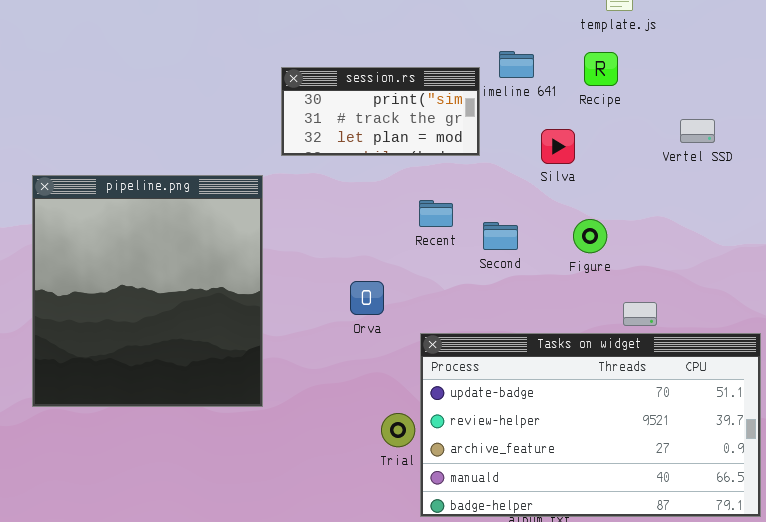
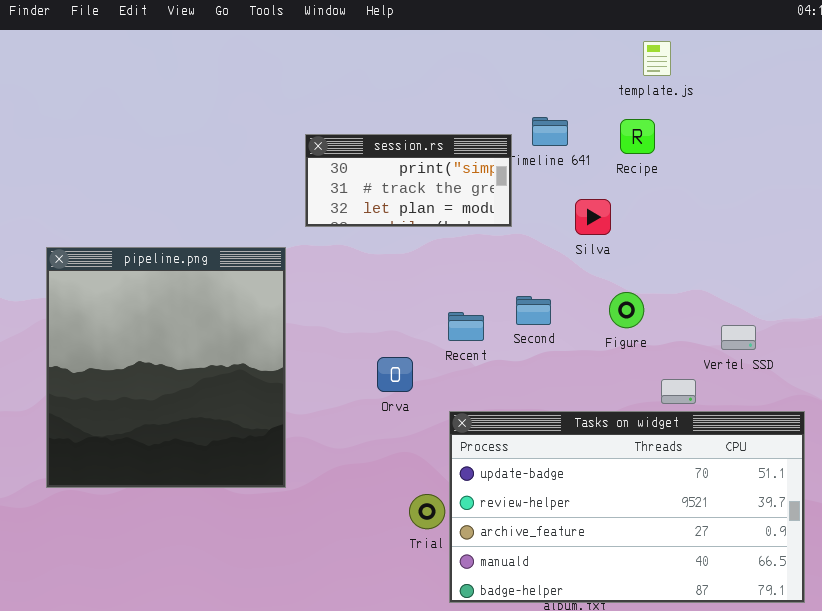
Vertel SSD: [680,119,715,143] -> [721,325,756,350], moved
Recent: [419,200,453,227] -> [448,312,484,341], moved

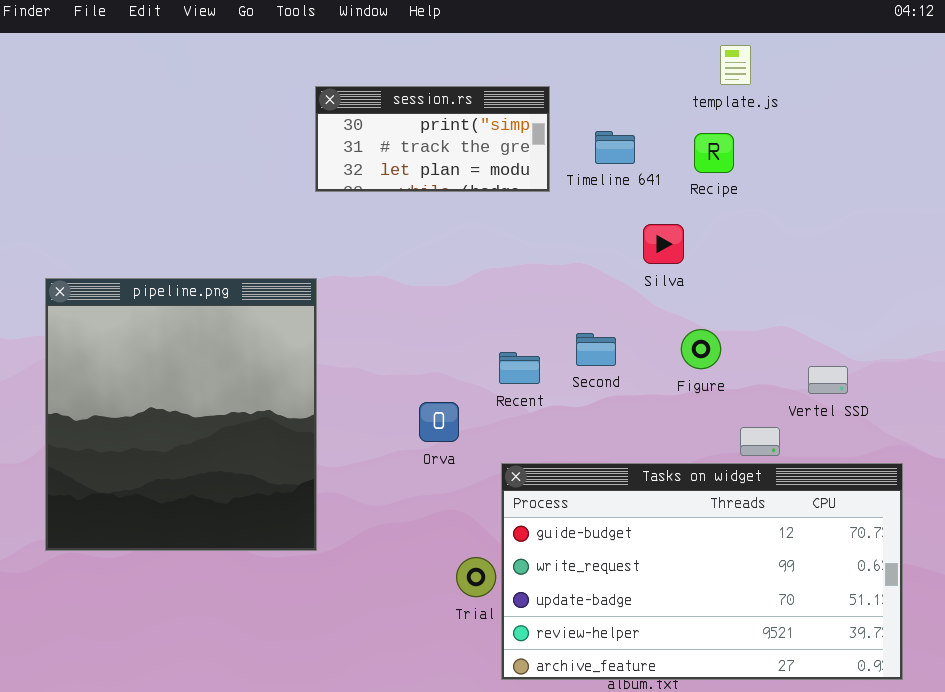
session.rs: [305,134,512,227] -> [315,86,550,192], moved
Tasks on widget: [449,411,805,603] -> [501,463,903,680], scrolled up 2 rows

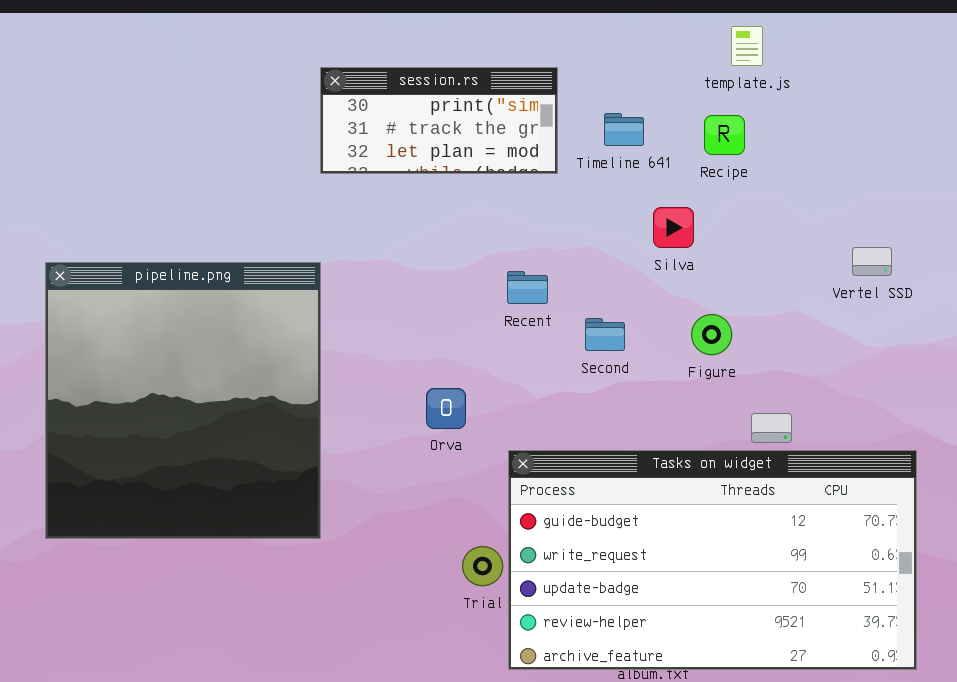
Recent: [499,352,540,384] -> [507,271,548,304], moved
Vertel SSD: [808,366,848,394] -> [852,247,892,276], moved

